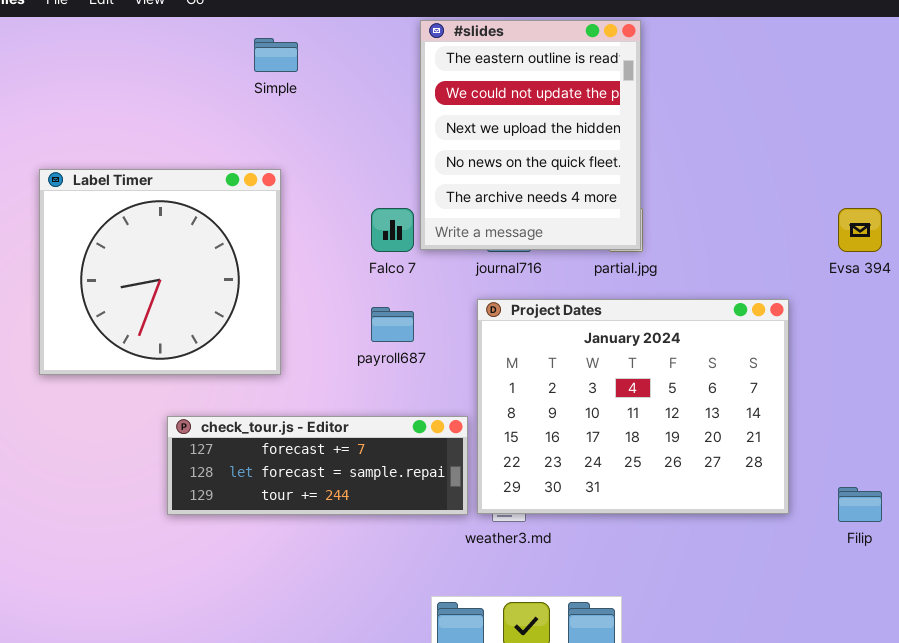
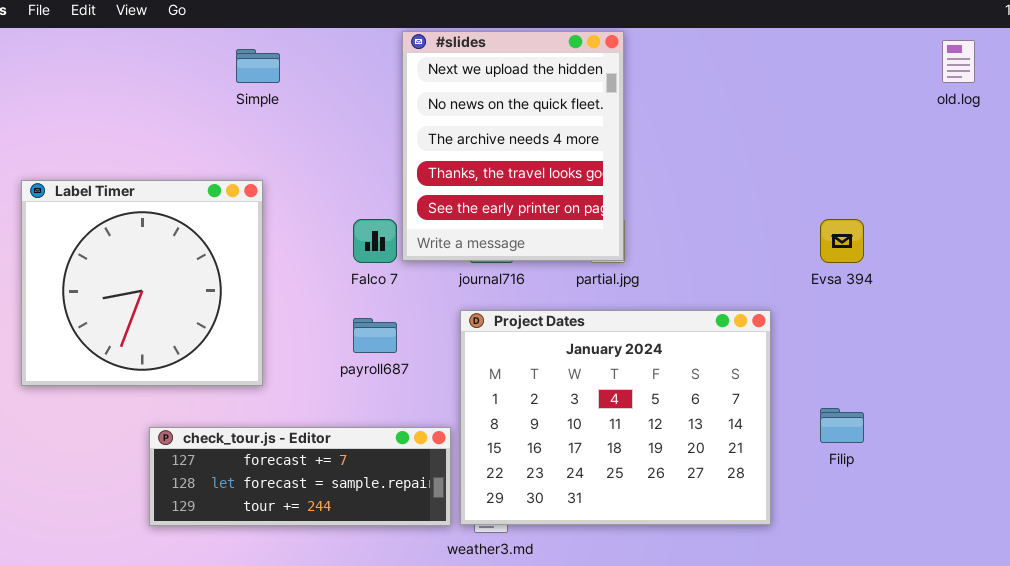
#slides: [420,20,641,250] -> [402,31,624,261], scrolled down 2 rows
Filip: [838,487,882,522] -> [820,408,864,443], moved

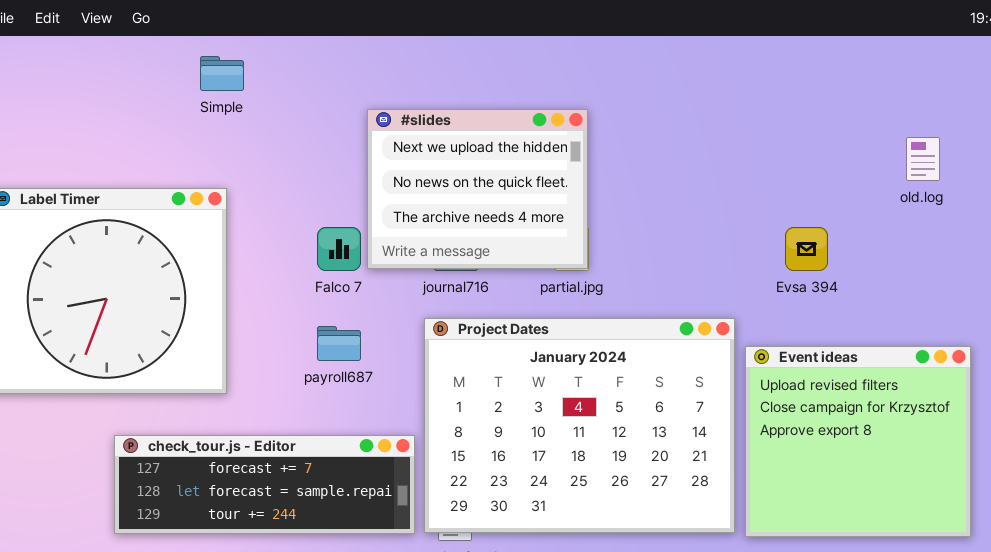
#slides: [402,31,624,261] -> [367,109,588,269], resized
old.log: [942,40,975,83] -> [906,137,940,181], moved
Event ideas: none -> [745,346,971,537], opened

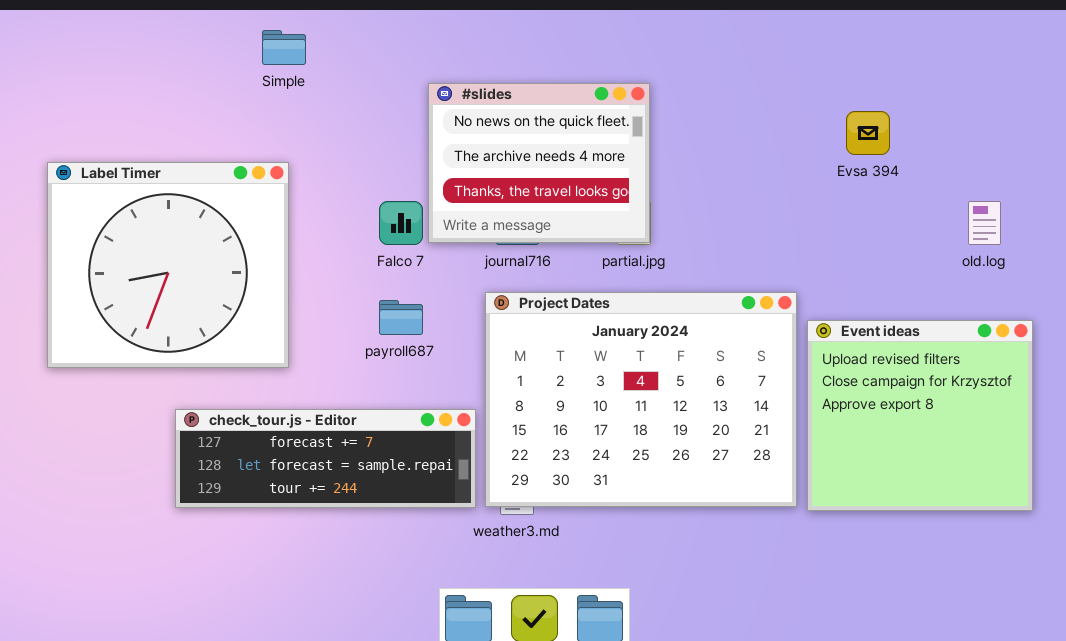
#slides: [367,109,588,269] -> [428,83,650,243], scrolled down 1 row
old.log: [906,137,940,181] -> [968,201,1001,245], moved
Evsa 394: [785,227,828,271] -> [846,111,890,155], moved

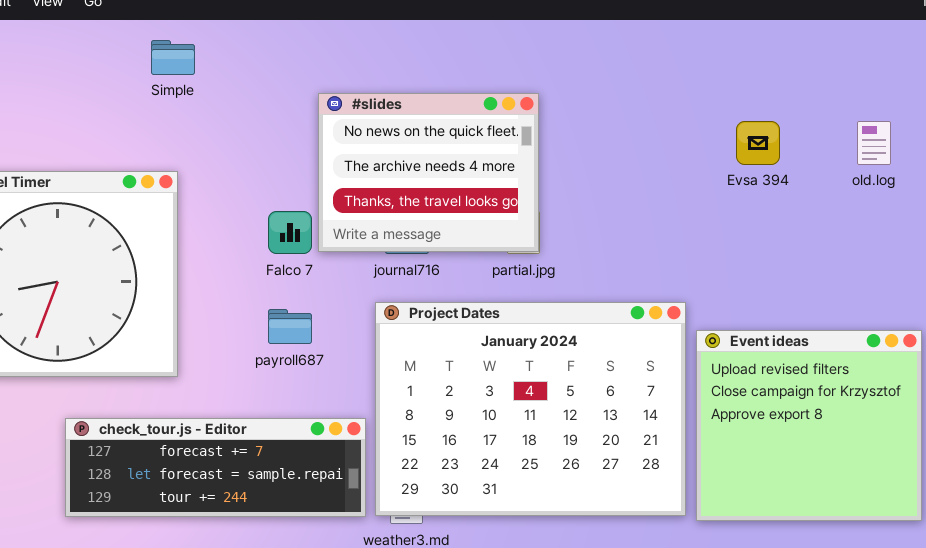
old.log: [968,201,1001,245] -> [857,121,891,165], moved

